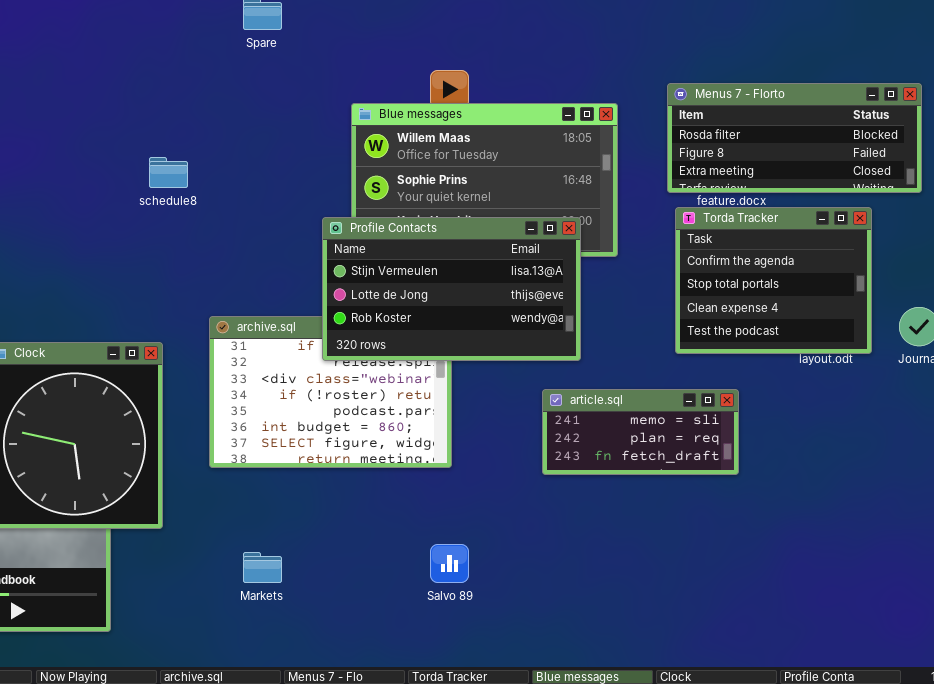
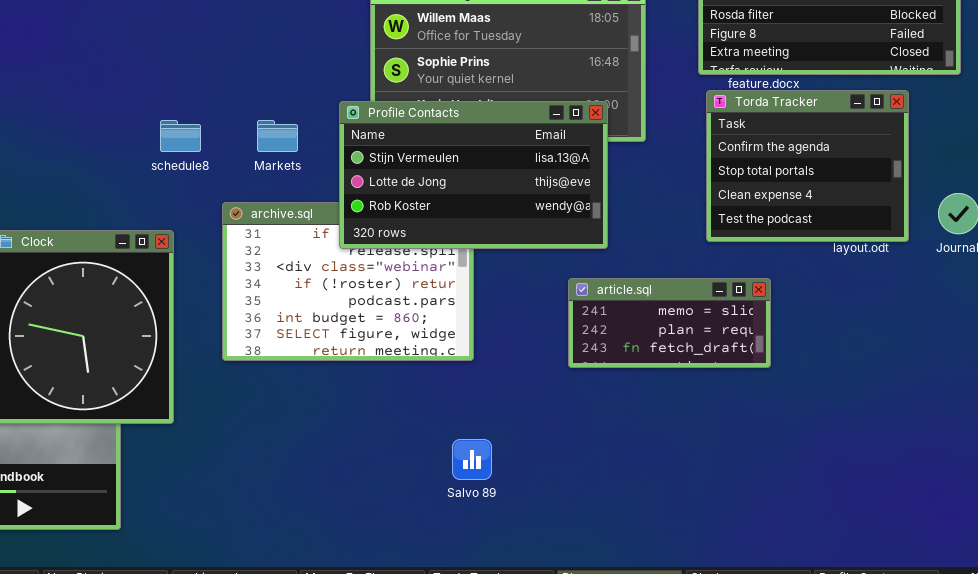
schedule8: [149,157,188,188] -> [160,120,201,152], moved
Markets: [243,552,282,583] -> [257,120,298,152], moved

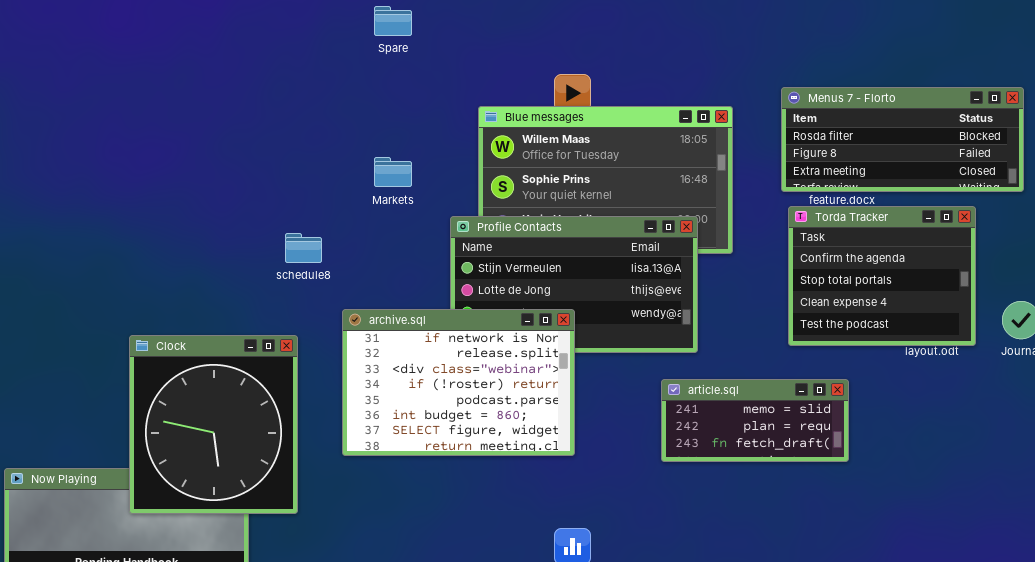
Markets: [257,120,298,152] -> [374,157,412,187], moved
archive.sql: [222,202,474,361] -> [342,309,575,456], raised

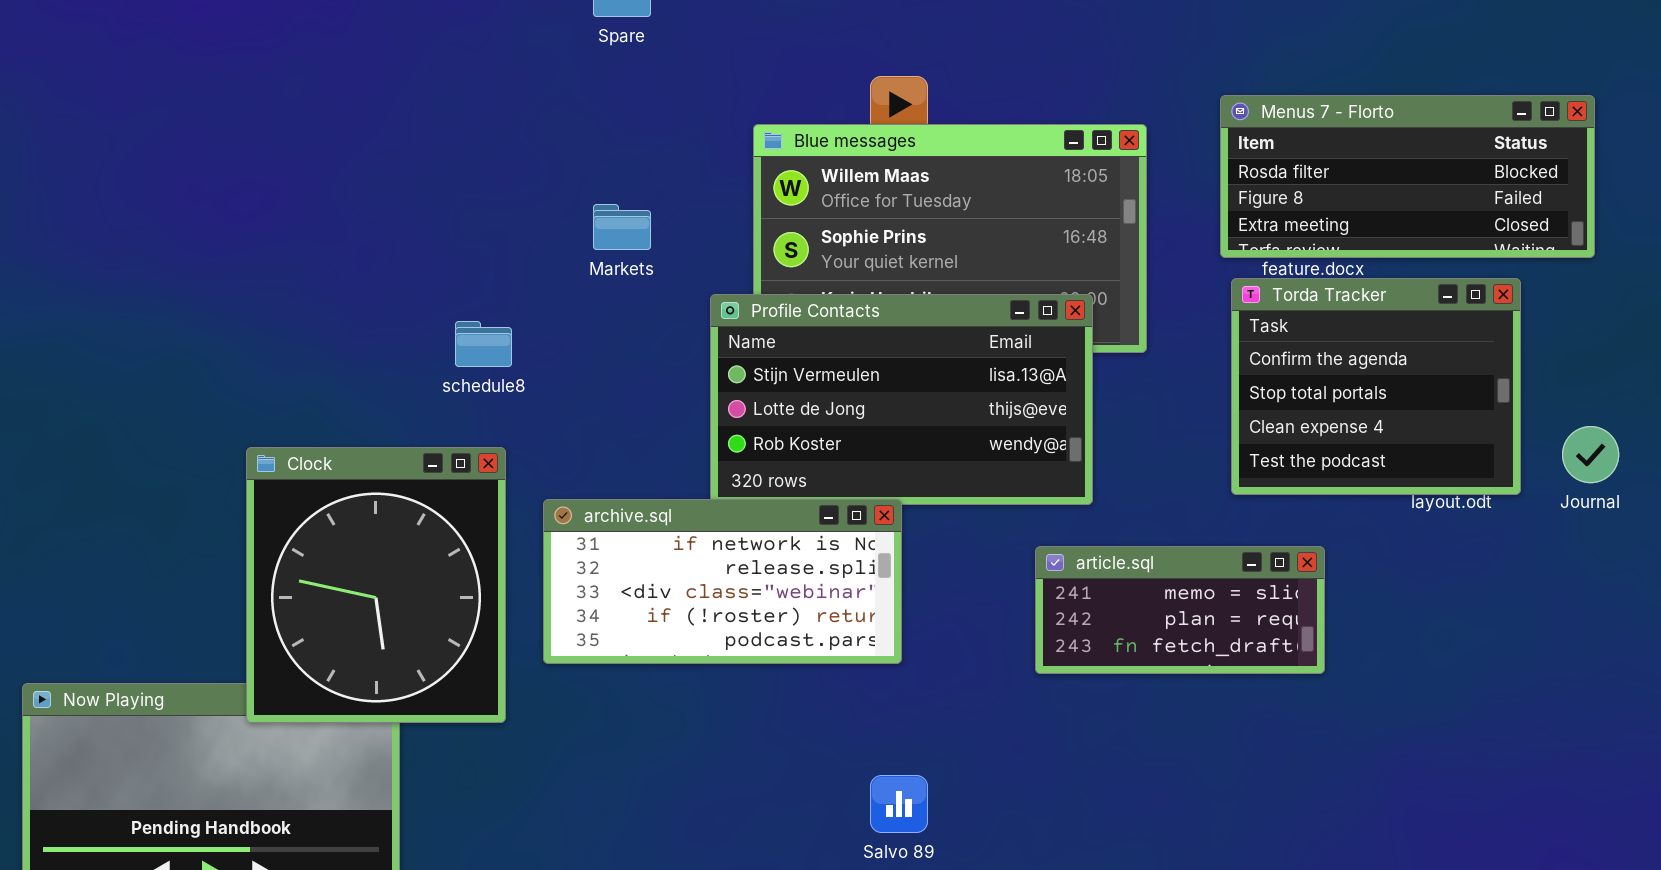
archive.sql: [342,309,575,456] -> [543,499,902,664], resized
Clock: [129,335,298,514] -> [246,447,506,723], moved

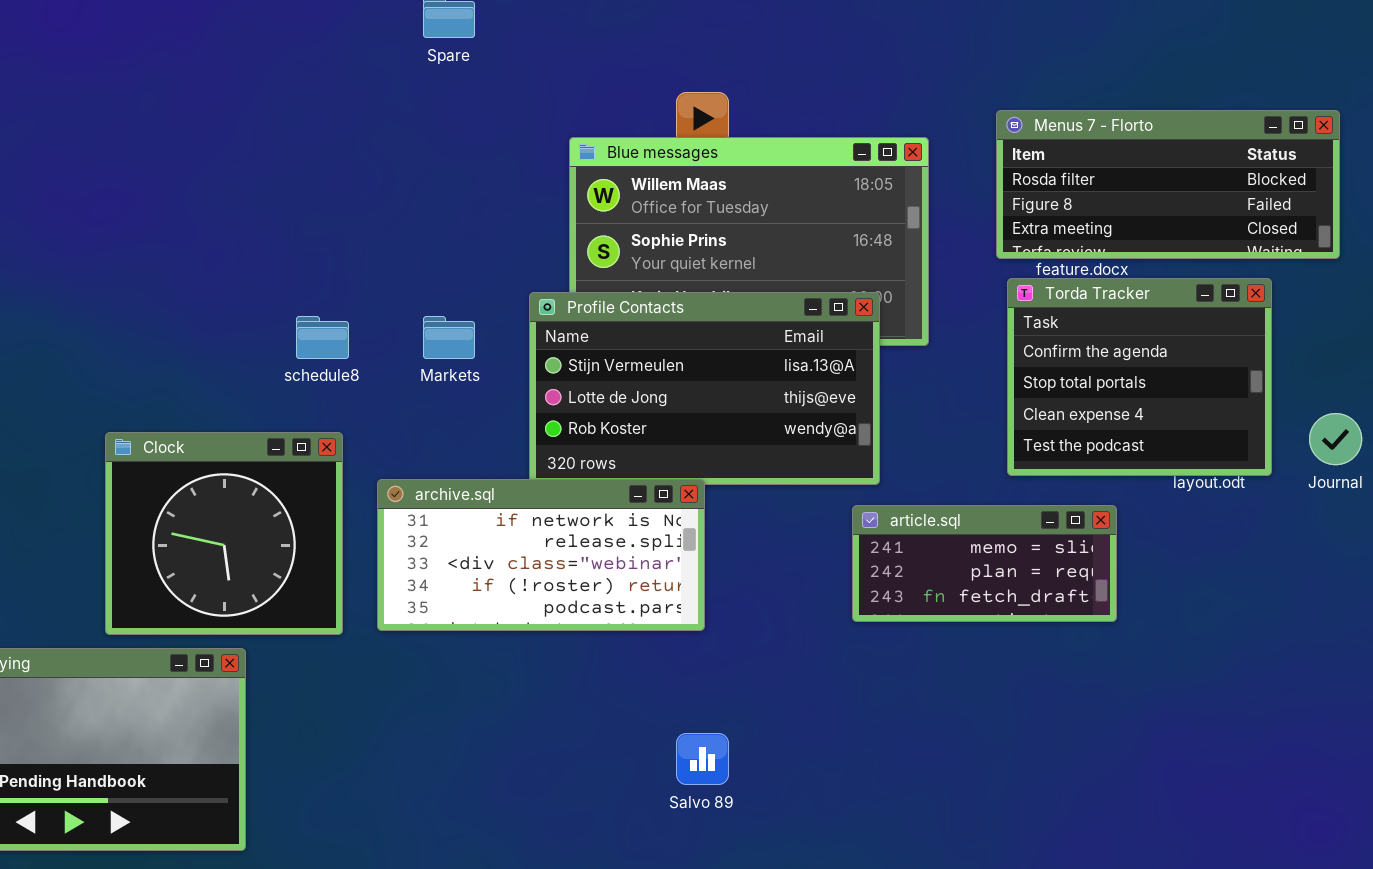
Markets: [593,204,651,250] -> [423,316,475,359], moved
Clock: [246,447,506,723] -> [105,432,343,635], resized
article.sql: [1035,546,1325,674] -> [852,505,1117,622], moved

